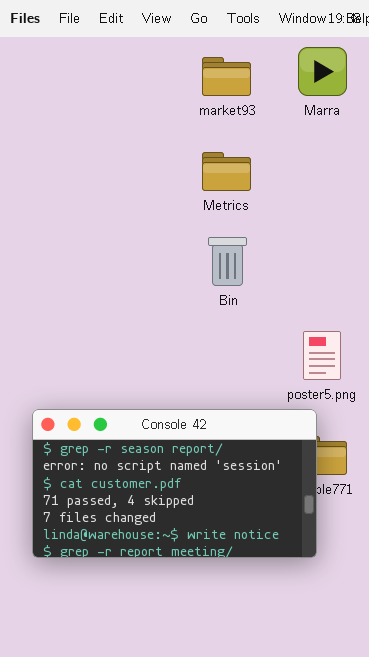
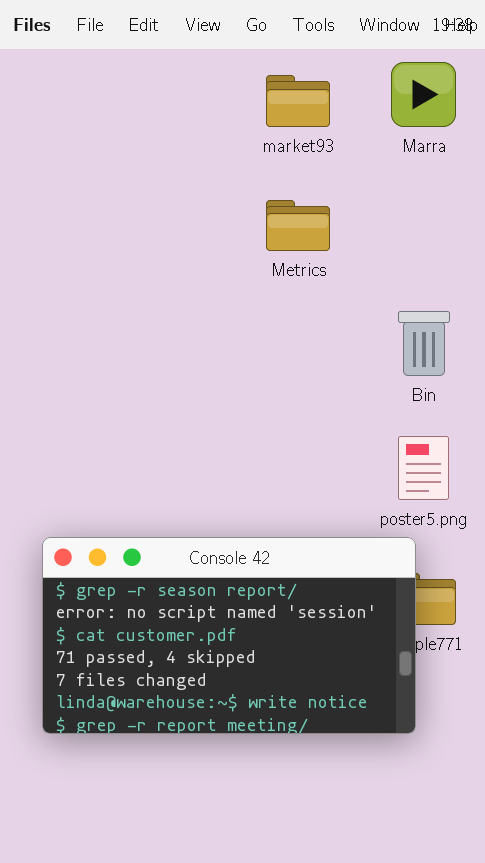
Bin: [208,237,247,286] -> [398,311,450,376], moved

